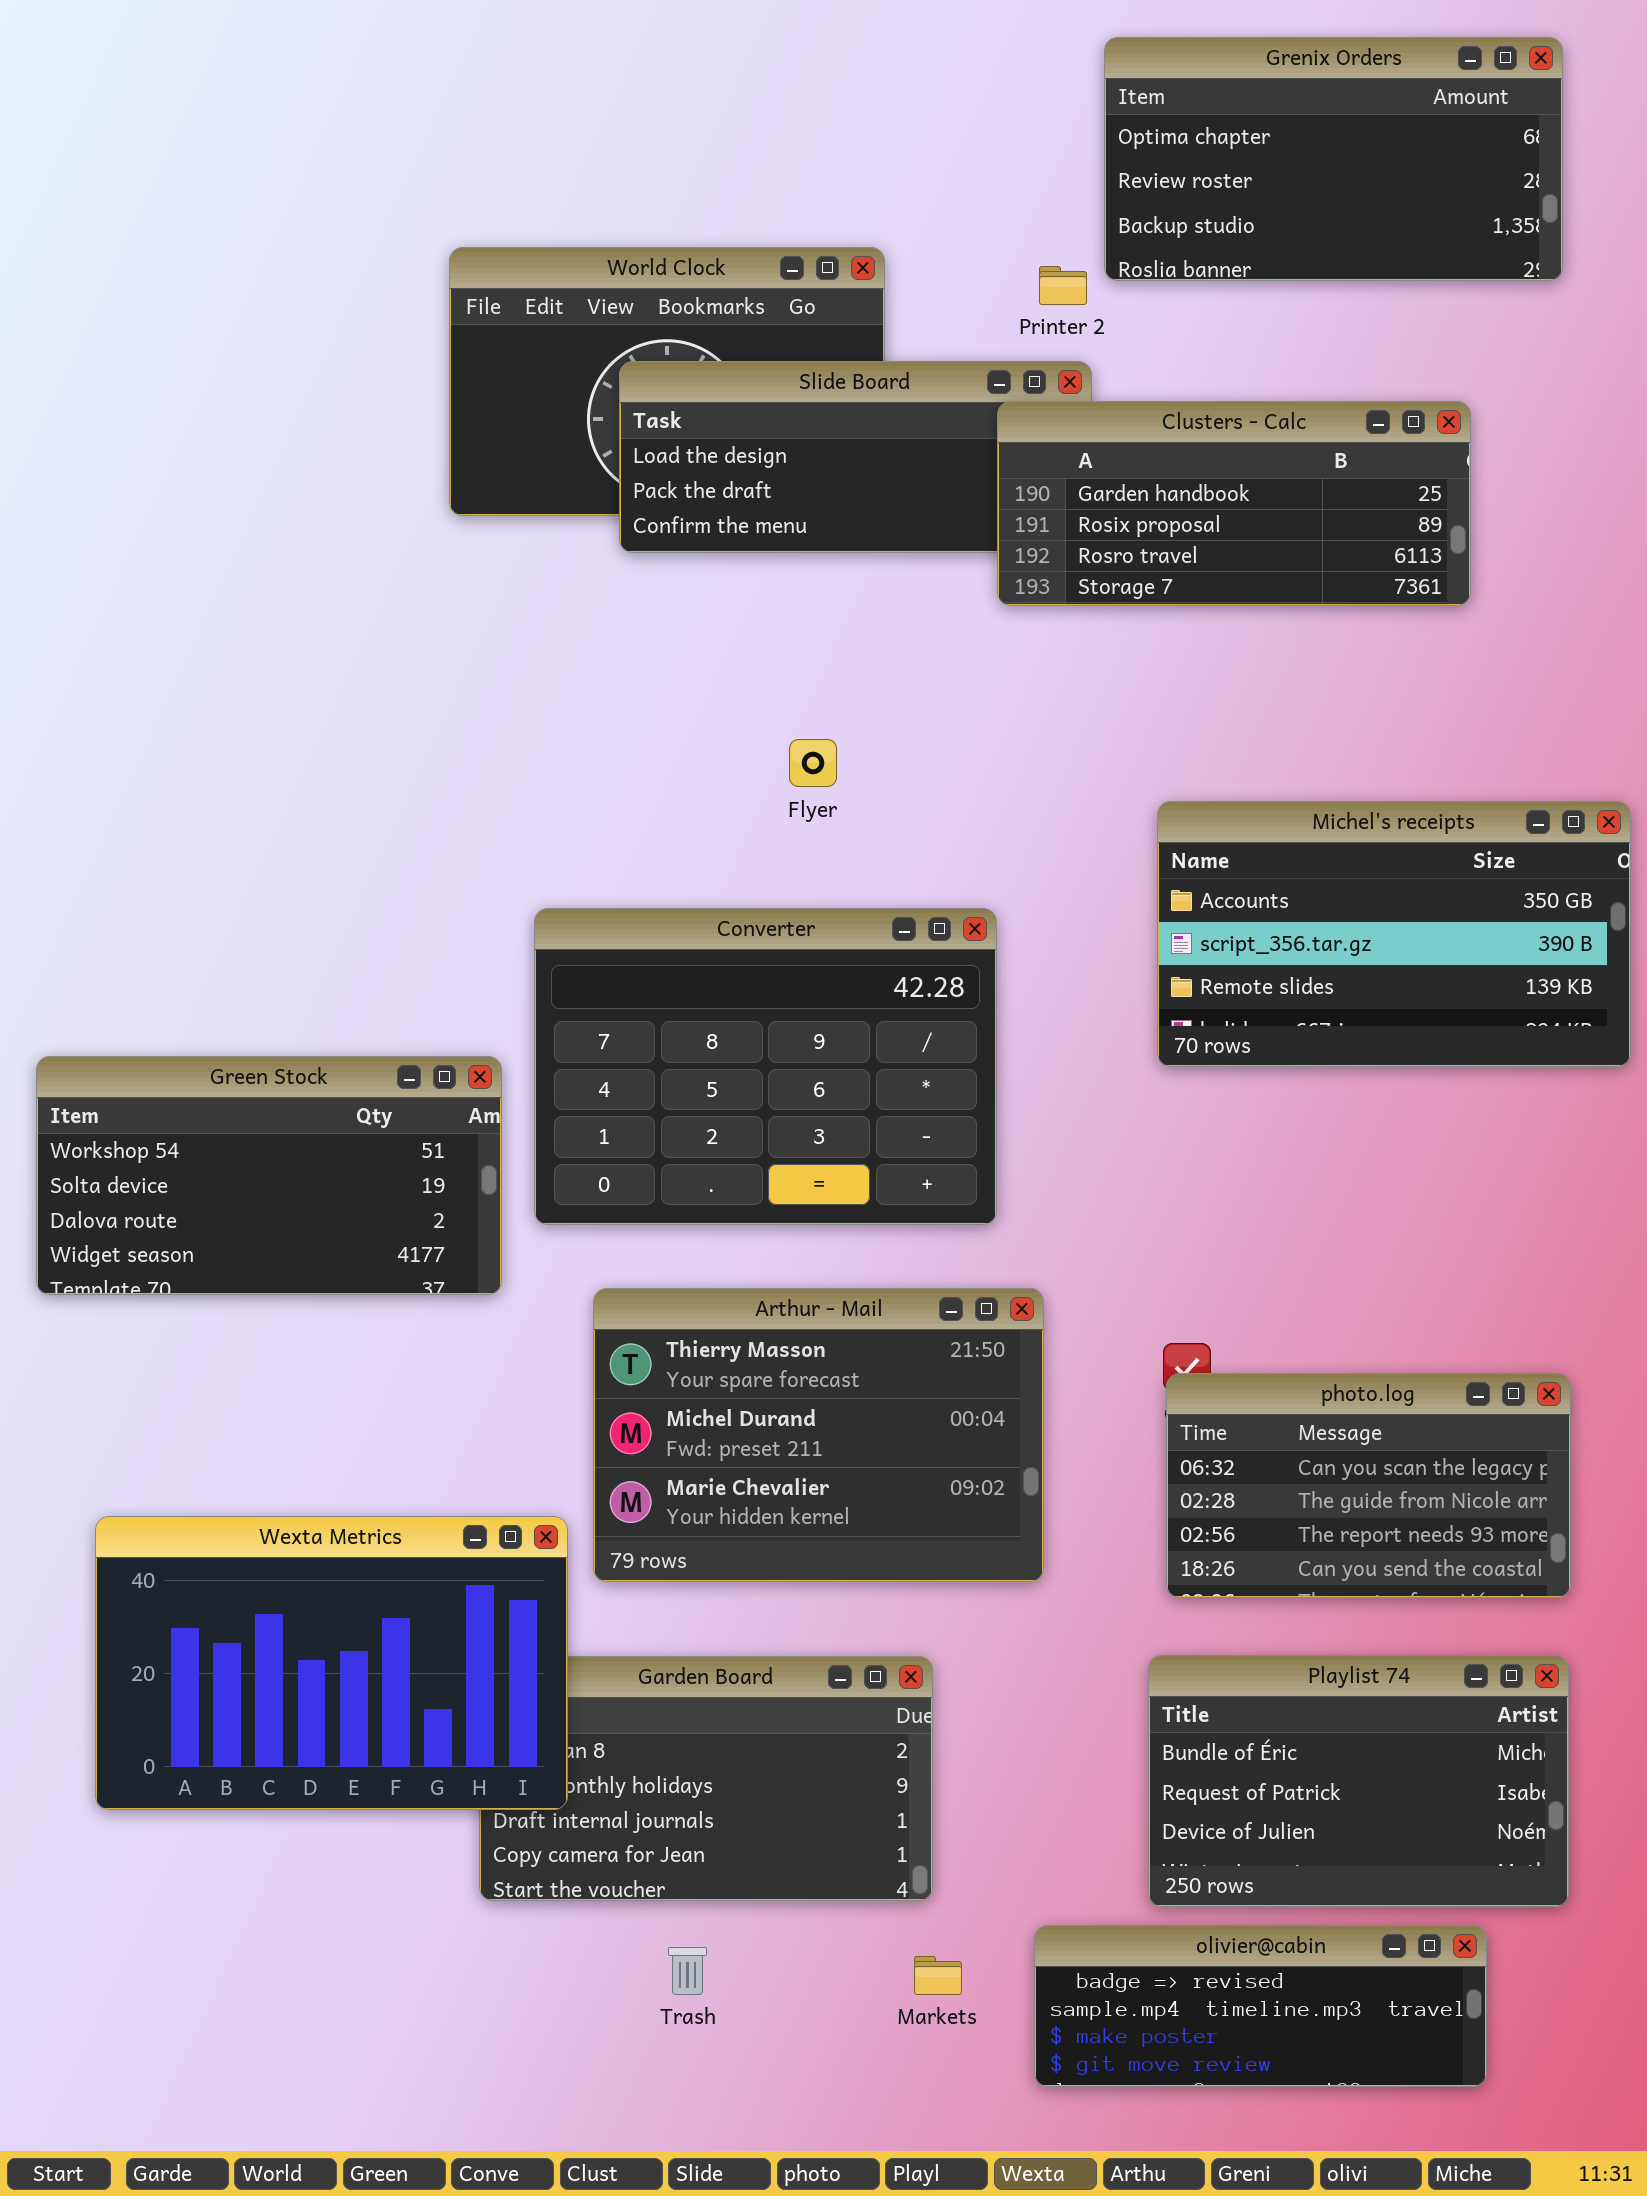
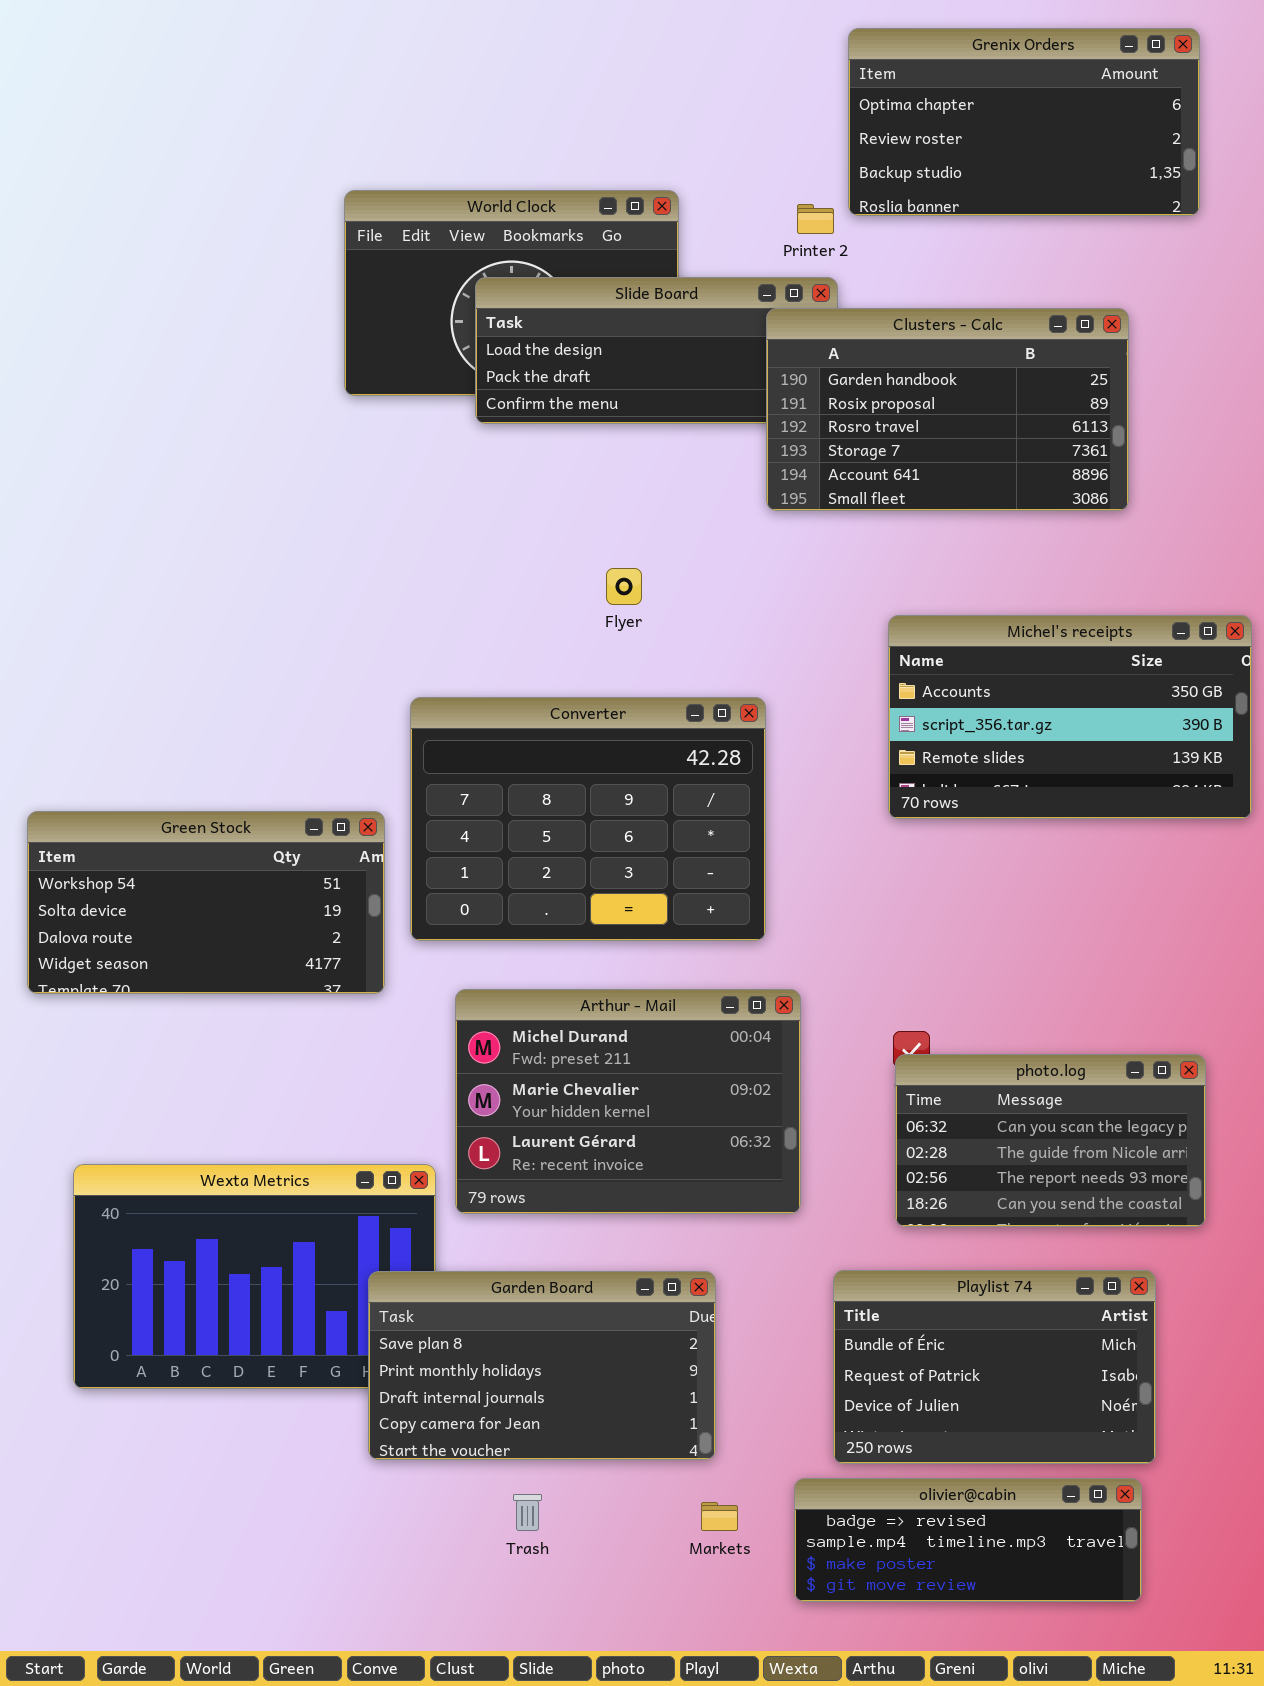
Clusters - Calc: [997,401,1471,606] -> [766,308,1129,511], resized
Arthur - Mail: [593,1288,1044,1582] -> [455,989,801,1214], scrolled down 1 row
Playlist 74: [1148,1655,1569,1907] -> [833,1270,1156,1464], moved
Garden Board: [479,1656,933,1901] -> [368,1271,716,1460], raised

